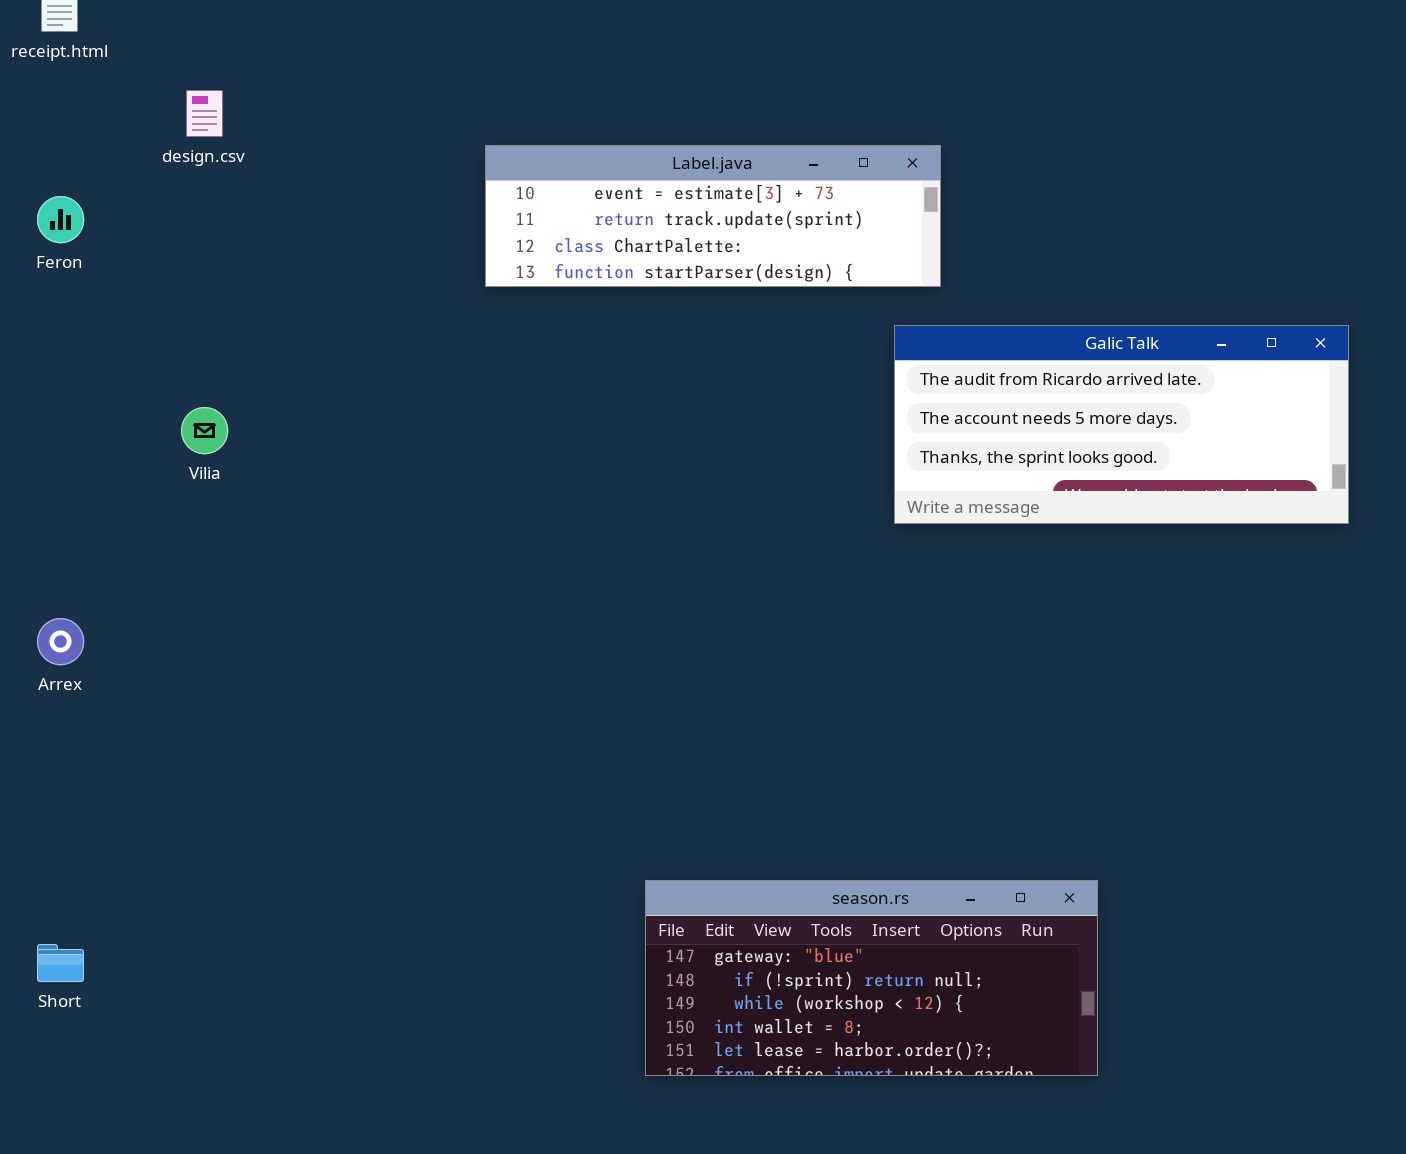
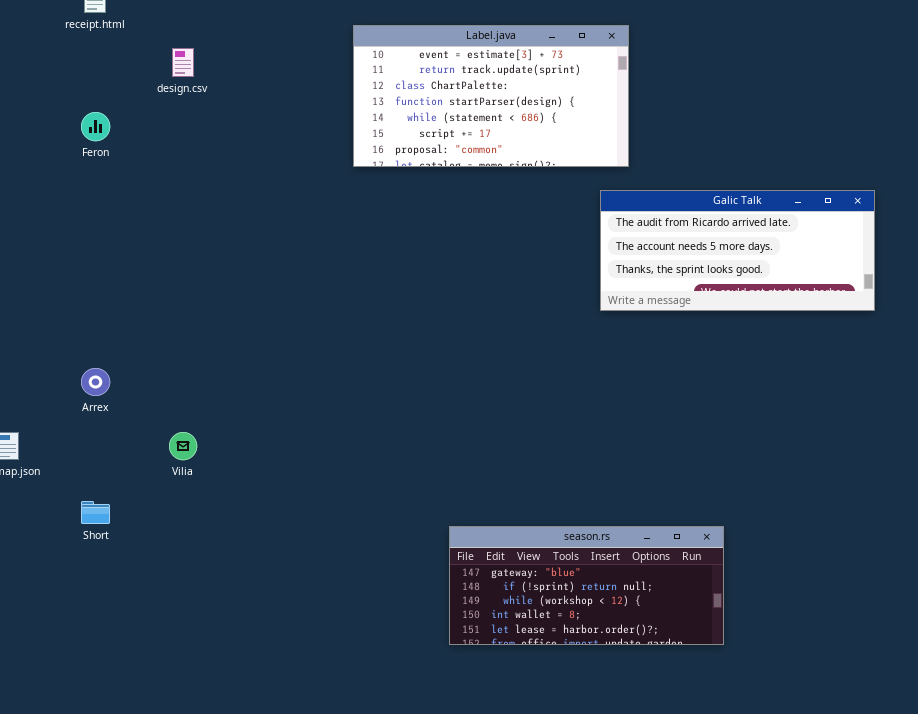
Label.java: [485,145,941,287] -> [353,25,629,167], resized
Vilia: [181,407,228,454] -> [169,432,197,460], moved
Short: [37,944,84,982] -> [81,501,110,524], moved

